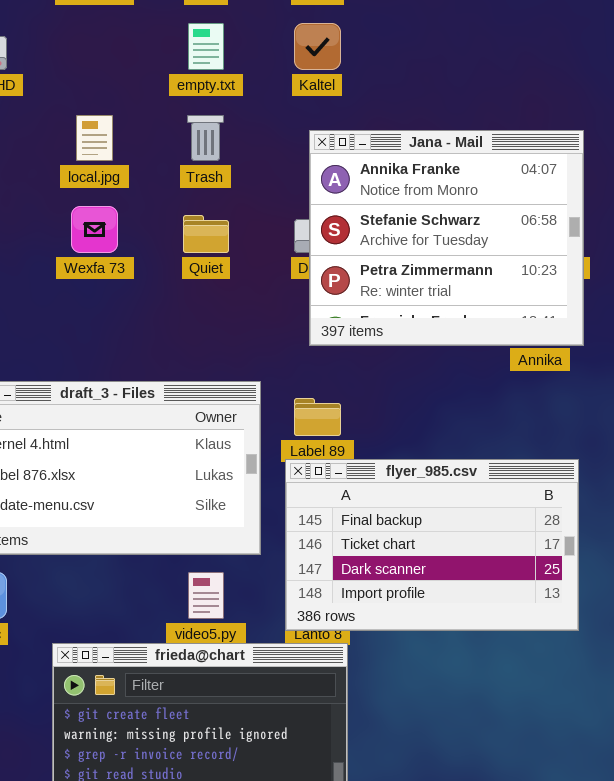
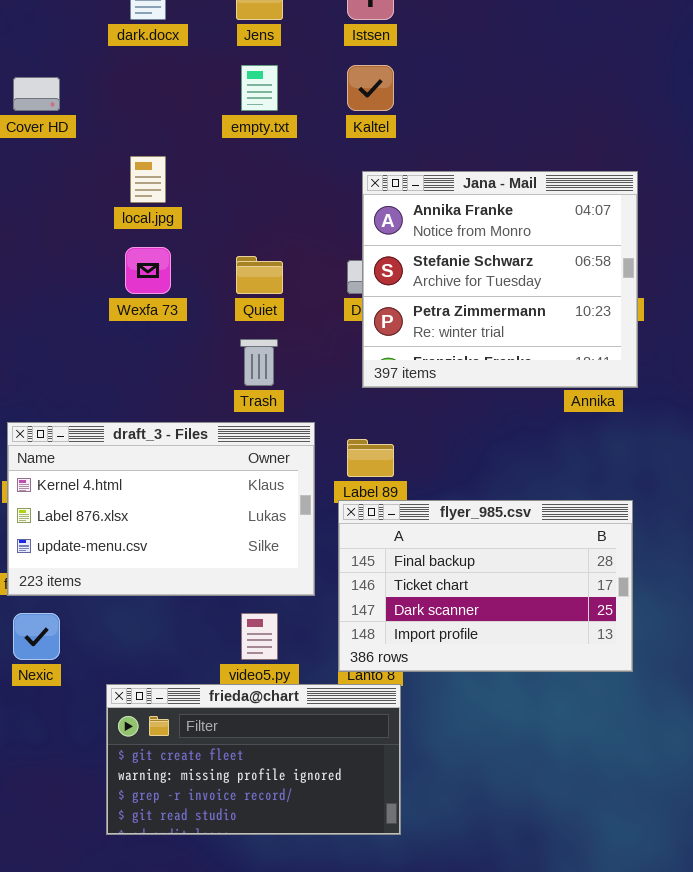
Trash: [187,115,224,161] -> [240,339,278,386], moved

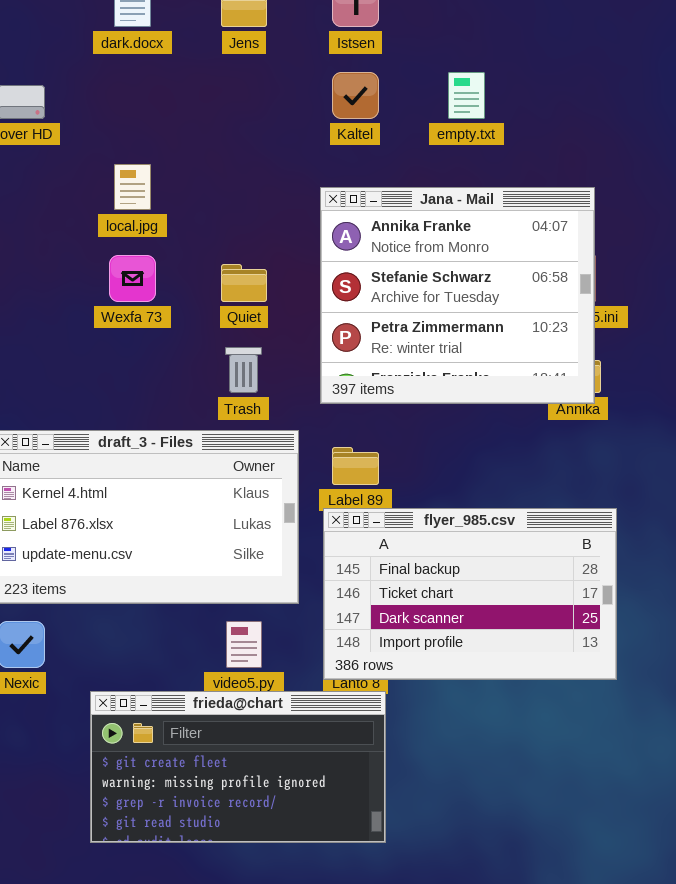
empty.txt: [241,65,278,111] -> [448,72,485,119], moved
Jana - Mail: [362,171,638,388] -> [320,187,595,404], moved

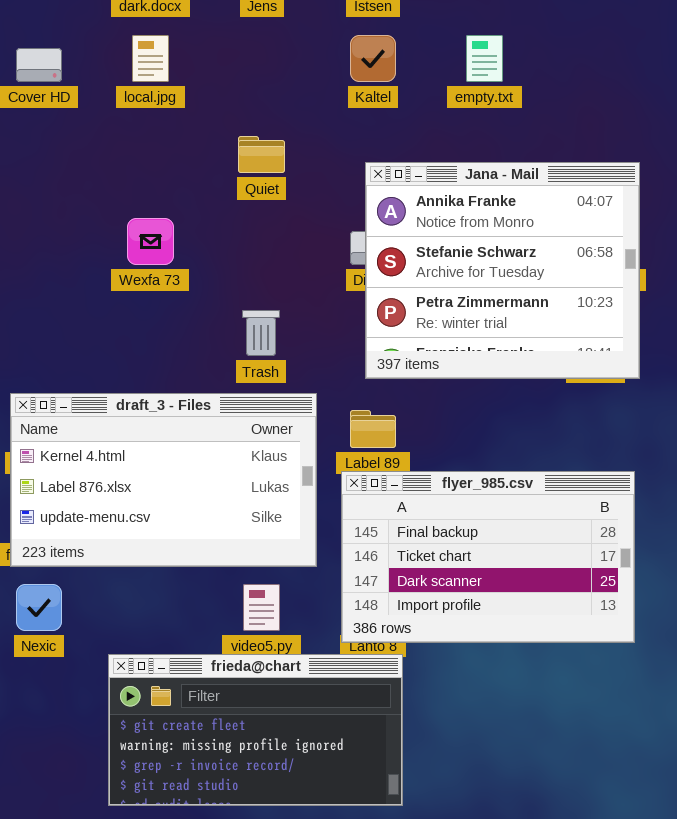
local.jpg: [114,164,151,210] -> [132,35,169,82], moved
Jana - Mail: [320,187,595,404] -> [365,162,640,379], moved
Quiet: [221,264,267,302] -> [238,136,285,173], moved

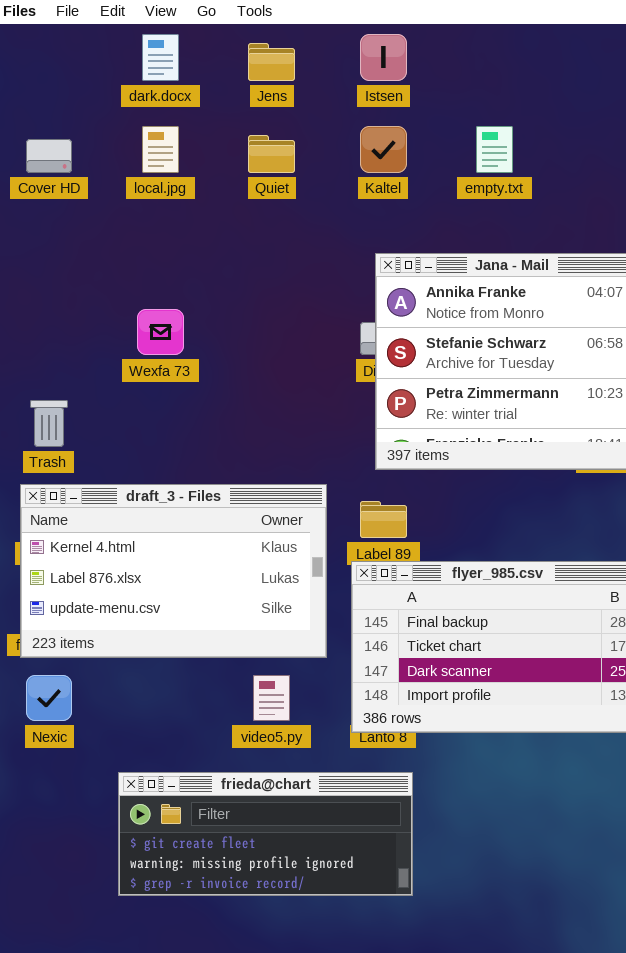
Quiet: [238,136,285,173] -> [248,135,295,173], moved
Trash: [242,310,280,356] -> [30,400,68,447], moved
frieda@chart: [108,654,403,806] -> [118,772,413,896], resized

